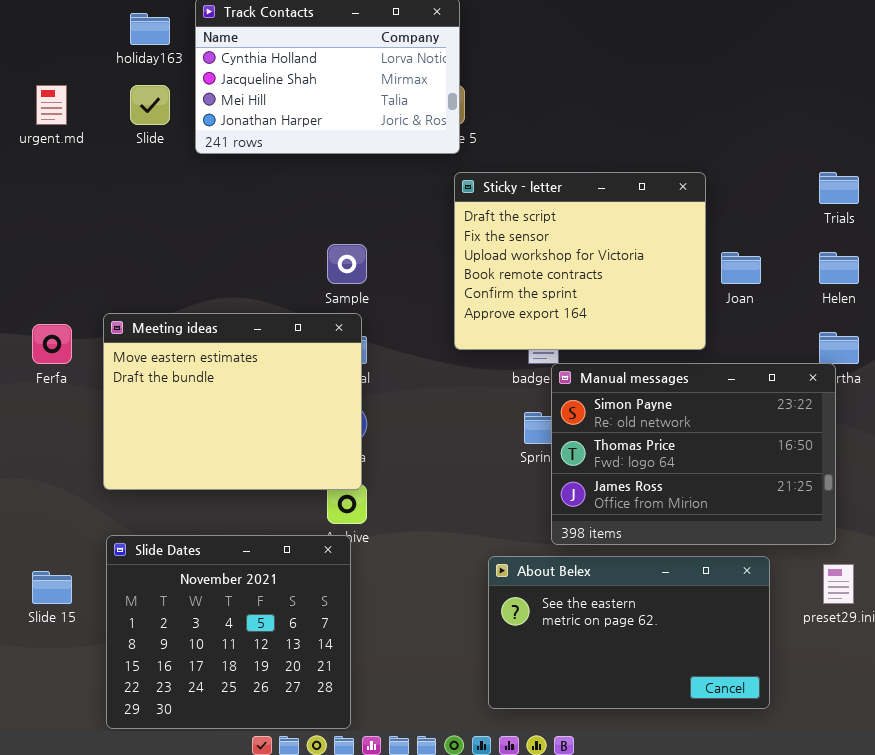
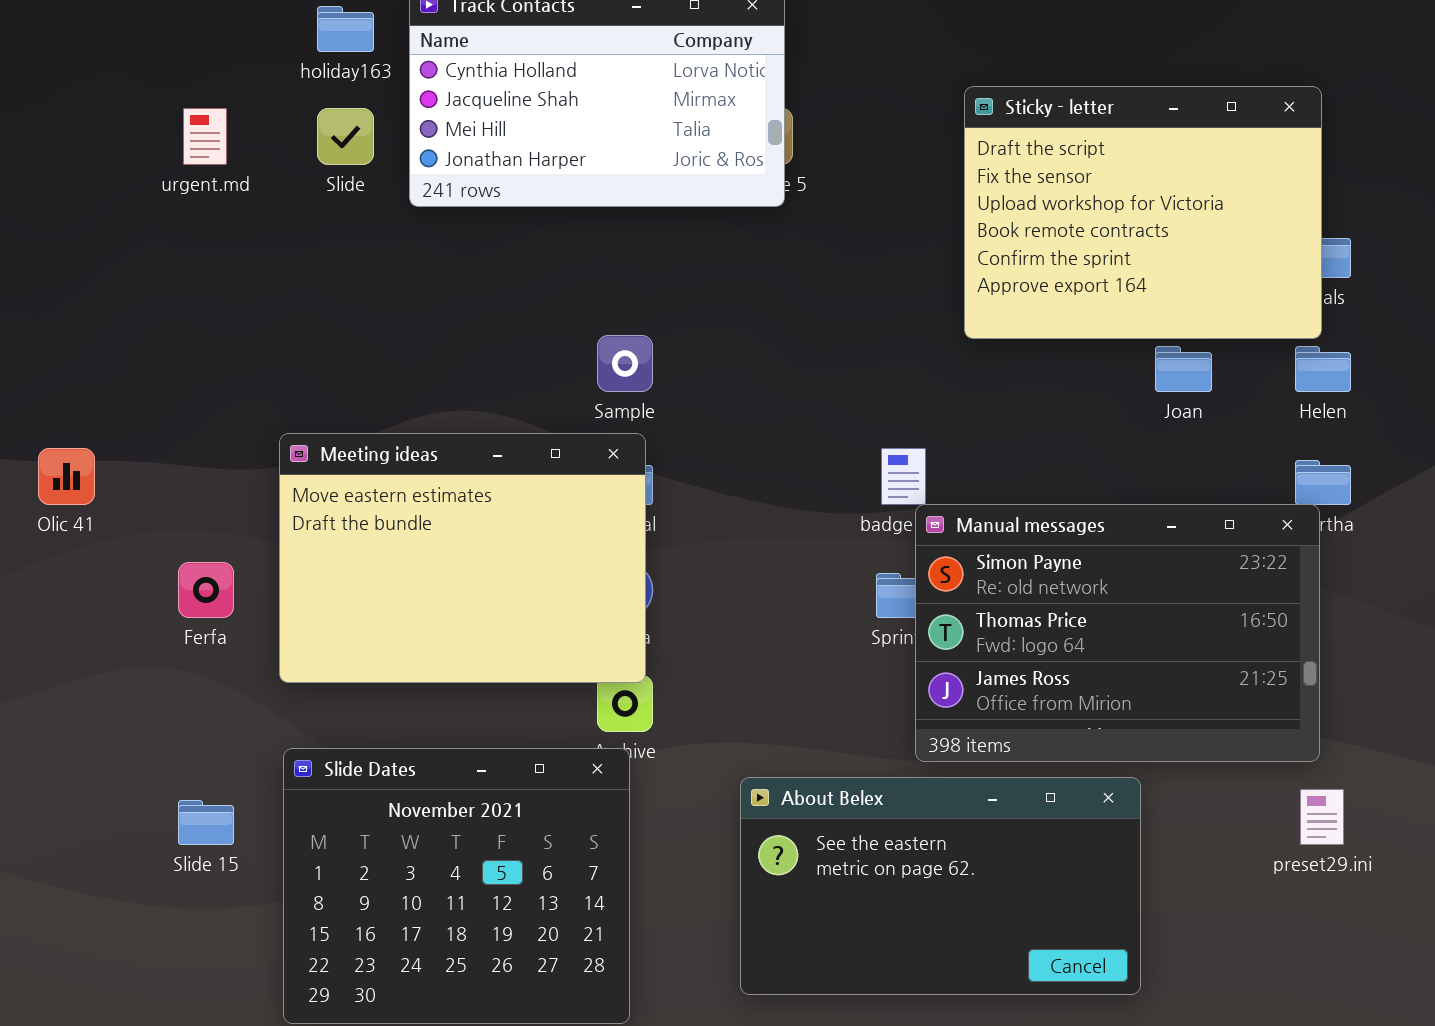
Sticky - letter: [454,172,706,350] -> [964,86,1322,339], moved
Ferfa: [32,324,72,364] -> [178,562,234,618], moved
About Belex: [488,556,770,709] -> [740,777,1141,995], moved

